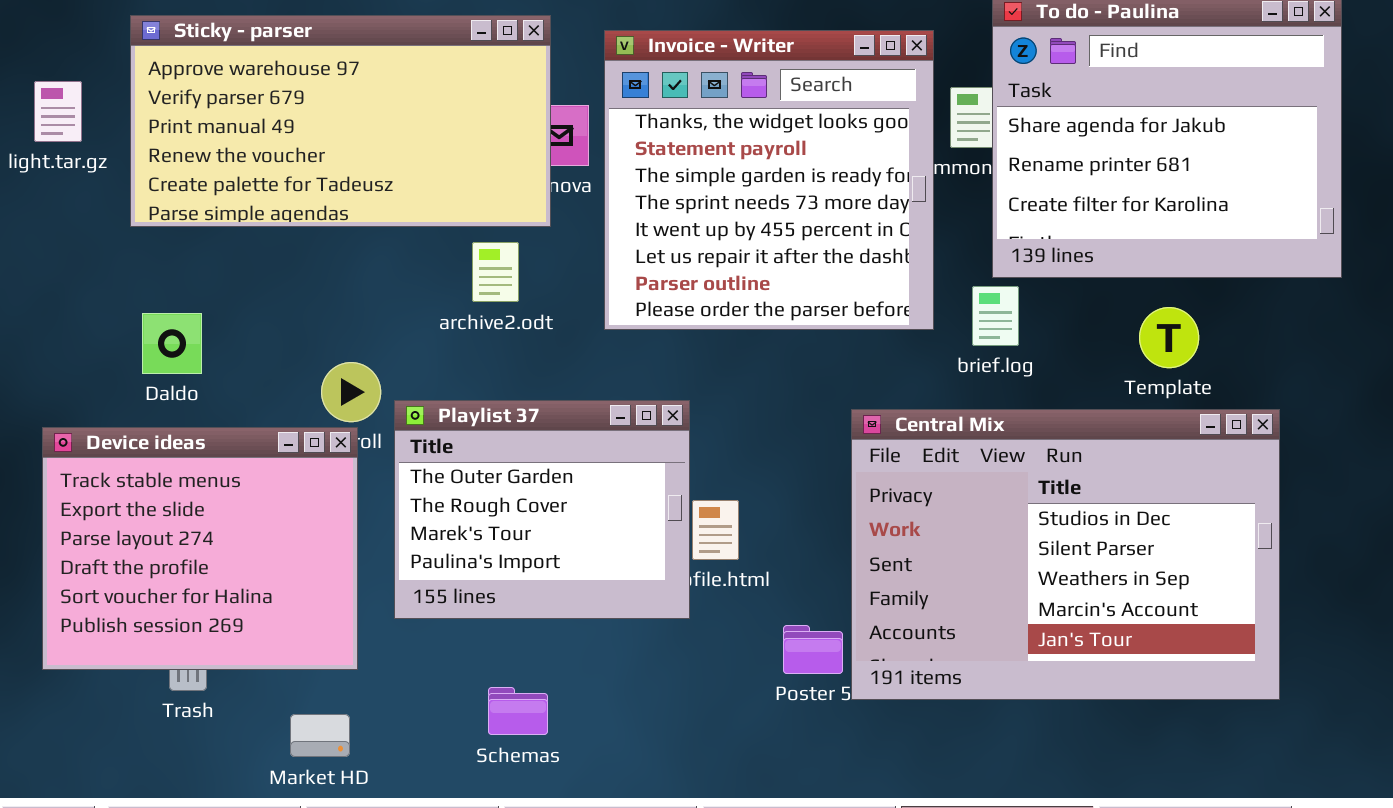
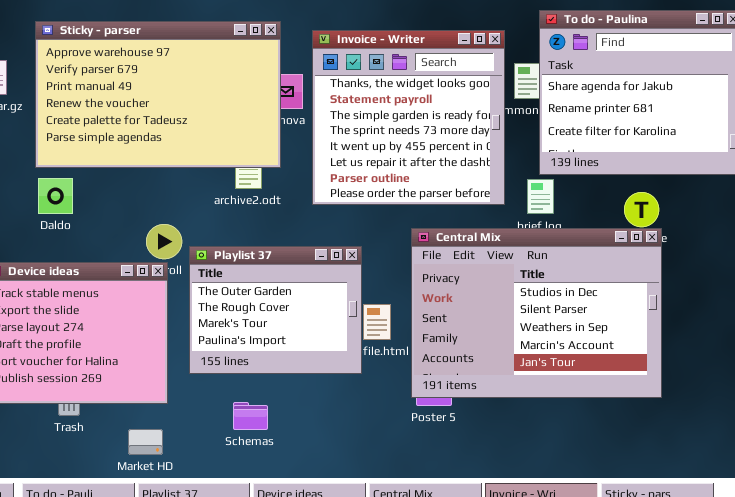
Sticky - parser: [130,15,551,227] -> [35,21,281,168], resized
Daldo: [142,313,202,374] -> [38,178,73,214], moved
Central Mix: [851,409,1280,700] -> [411,228,662,398], moved
Schemas: [488,687,548,735] -> [233,402,268,430], moved

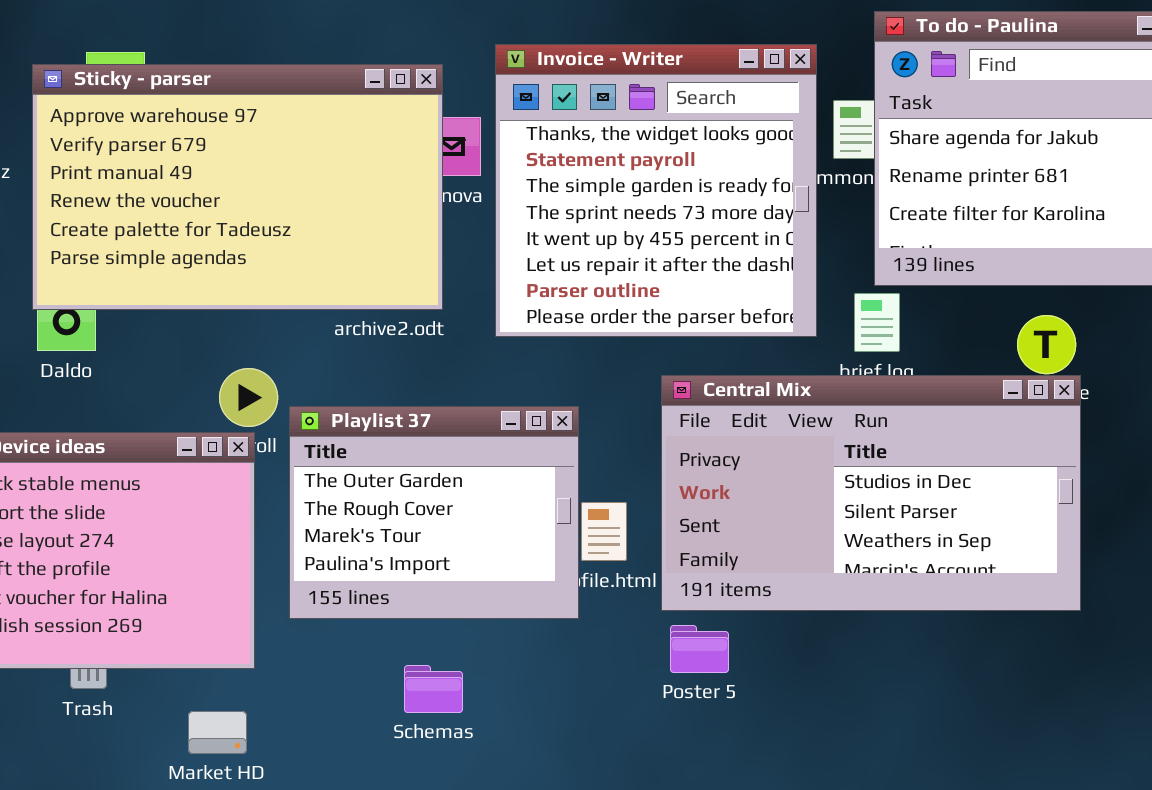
Sticky - parser: [35,21,281,168] -> [32,64,443,310], moved
Central Mix: [411,228,662,398] -> [661,375,1081,611], resized
Schemas: [233,402,268,430] -> [404,665,463,713], moved

